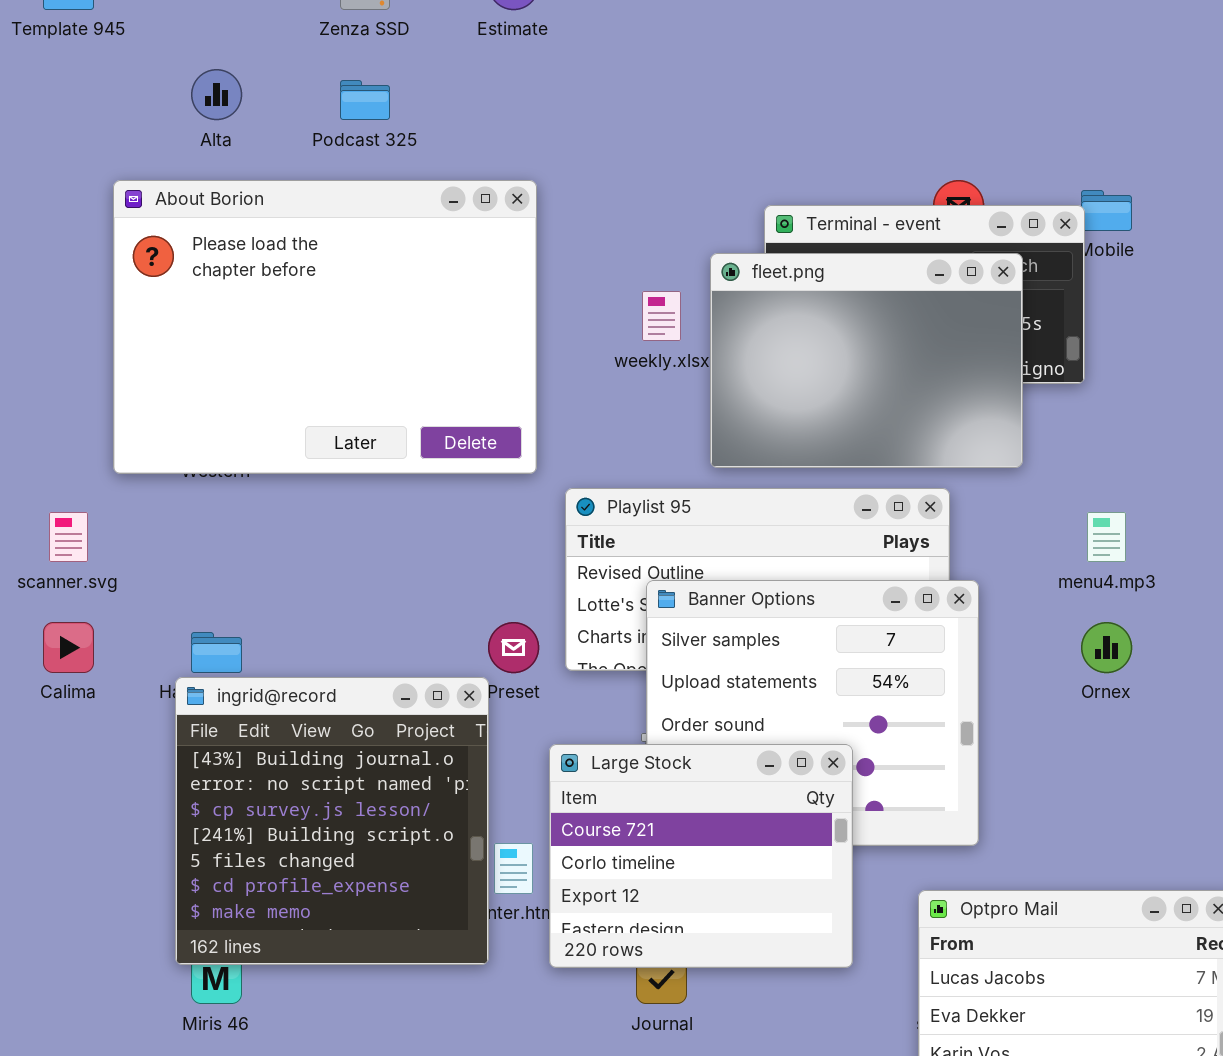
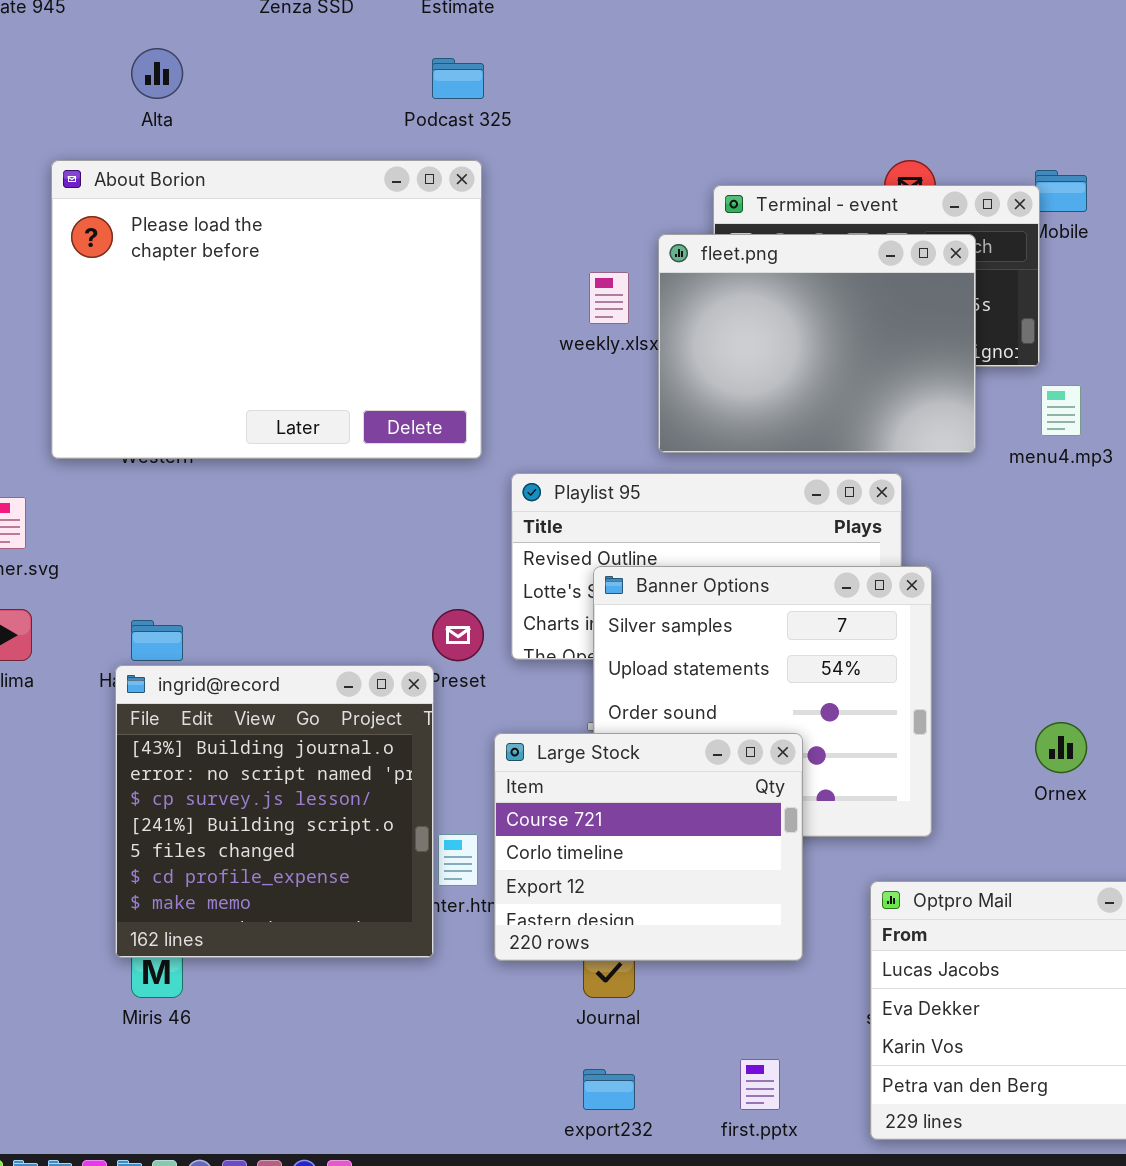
Podcast 325: [340,80,390,120] -> [432,58,484,99], moved
menu4.mp3: [1087,512,1126,562] -> [1041,385,1081,436], moved
Ornex: [1081,622,1132,673] -> [1035,722,1087,773], moved

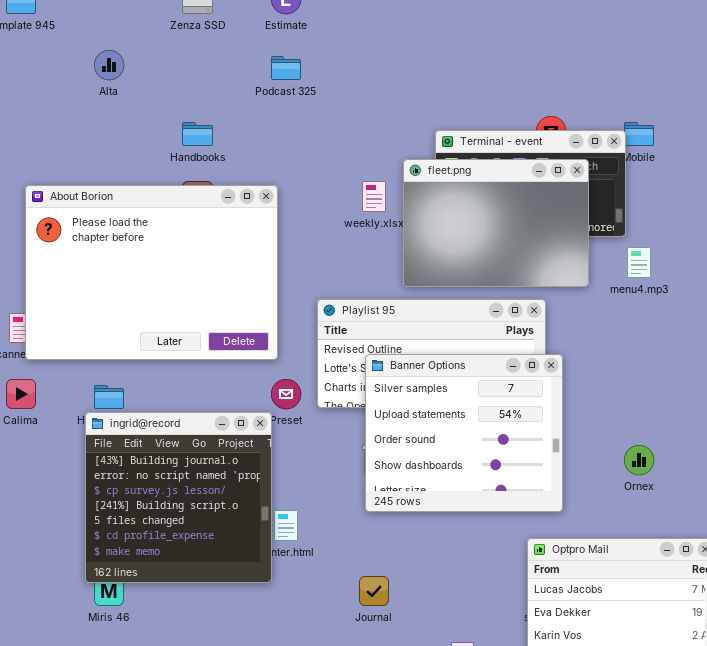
About Borion: [51,160,482,459] -> [25,185,278,360], moved
Large Stock: [494,733,803,961] -> none, closed

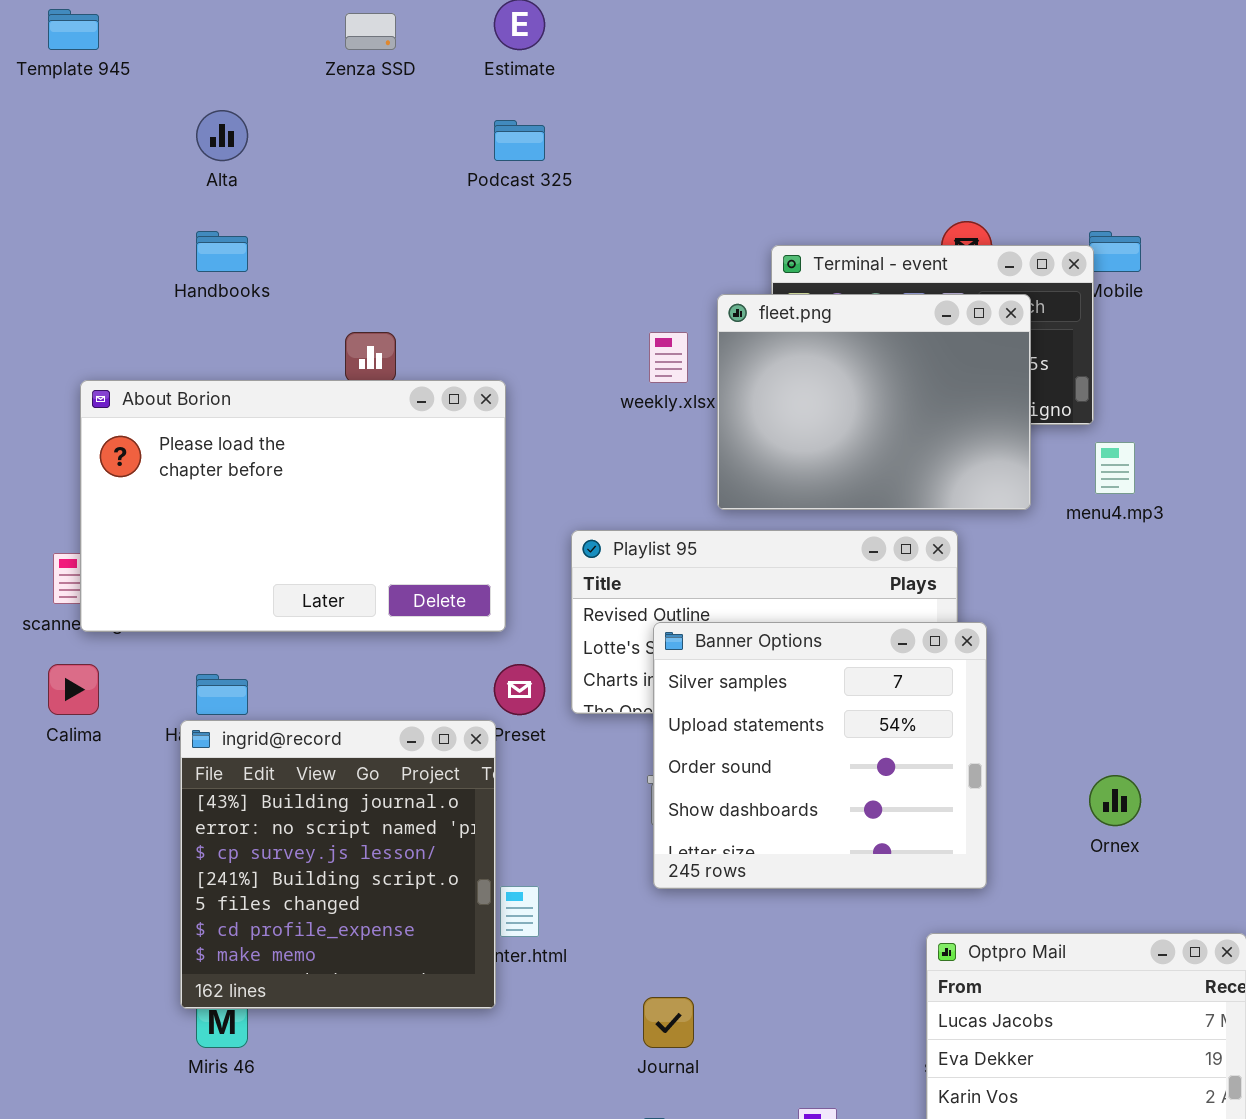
Handbooks: [182,122,213,146] -> [196,231,248,272], moved
About Borion: [25,185,278,360] -> [80,380,506,632], resized

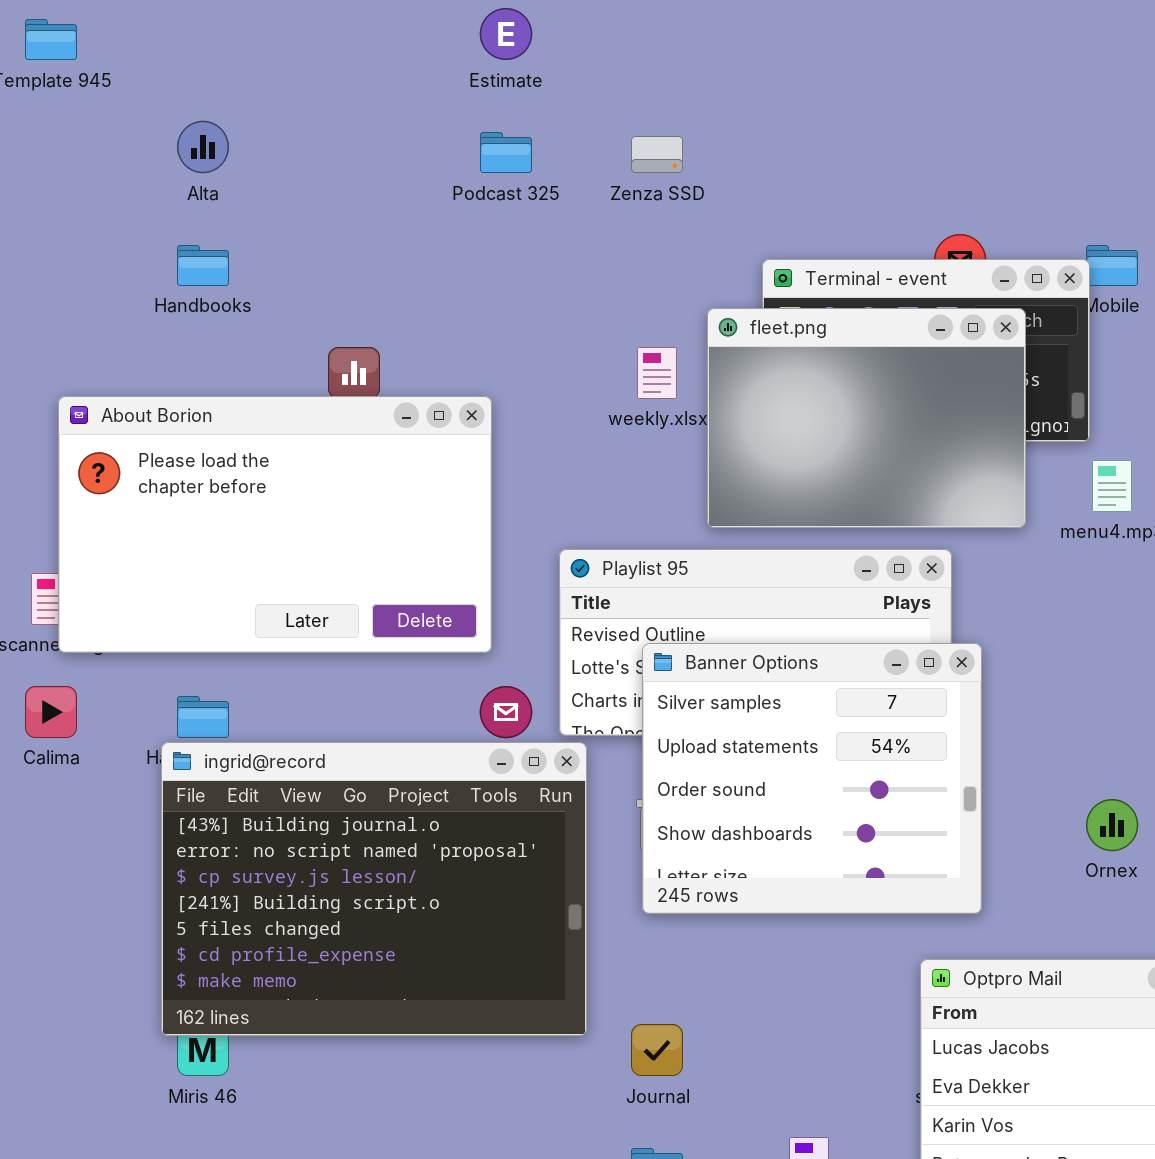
Zenza SSD: [345,13,396,50] -> [631,136,683,173], moved
ingrid@record: [180,720,496,1009] -> [161,742,587,1036], resized

